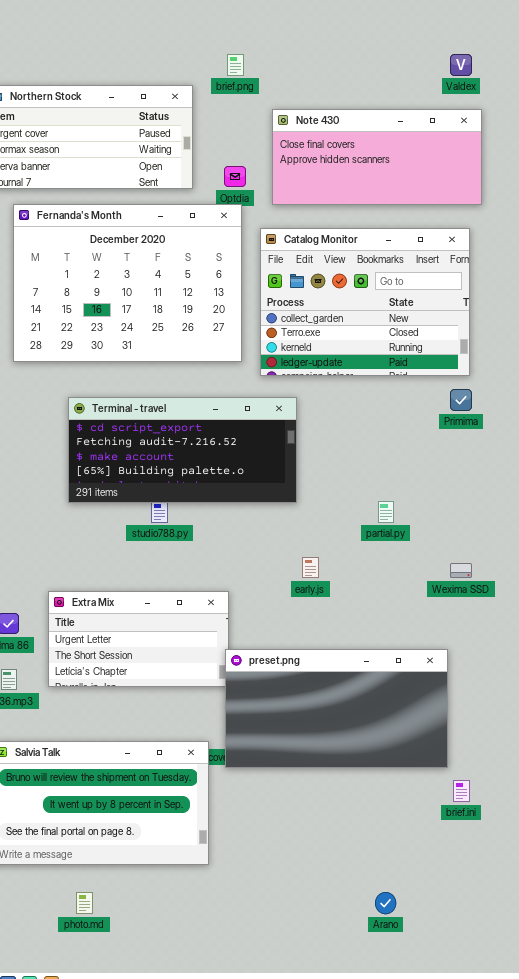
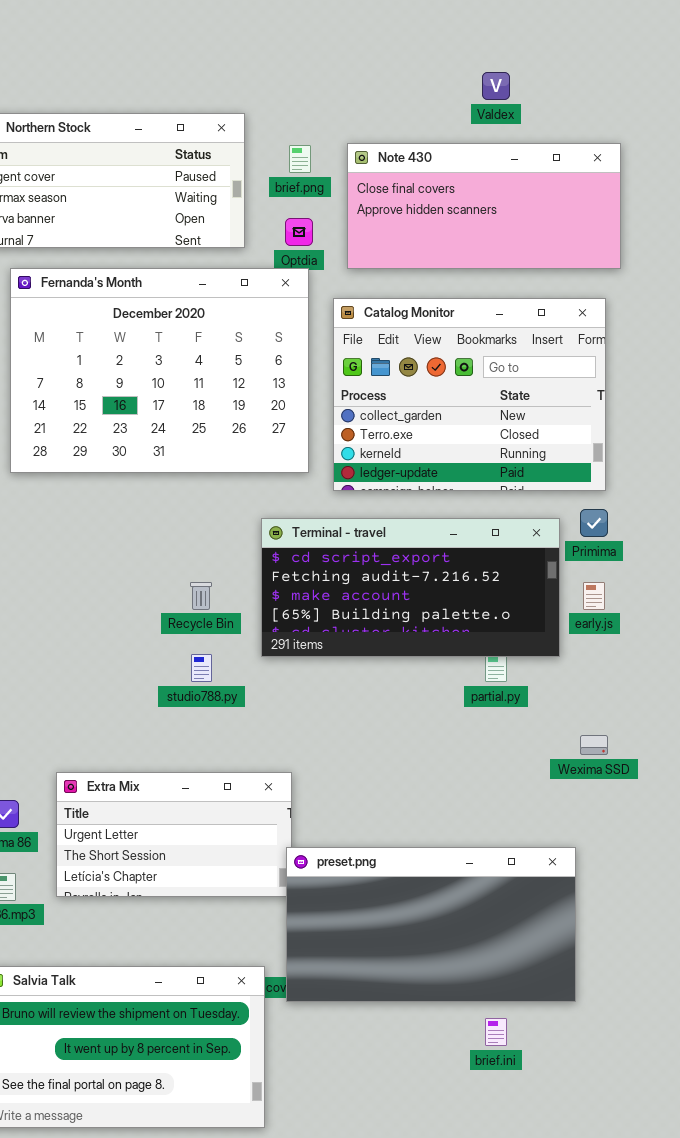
brief.png: [227,54,244,76] -> [289,145,311,173], moved
Valdex: [450,54,472,76] -> [482,72,510,100], moved
Terminal - travel: [68,397,297,503] -> [261,518,560,657], moved
early.js: [302,557,319,578] -> [583,582,605,610], moved
brief.ini: [453,780,470,802] -> [485,1018,507,1046], moved

